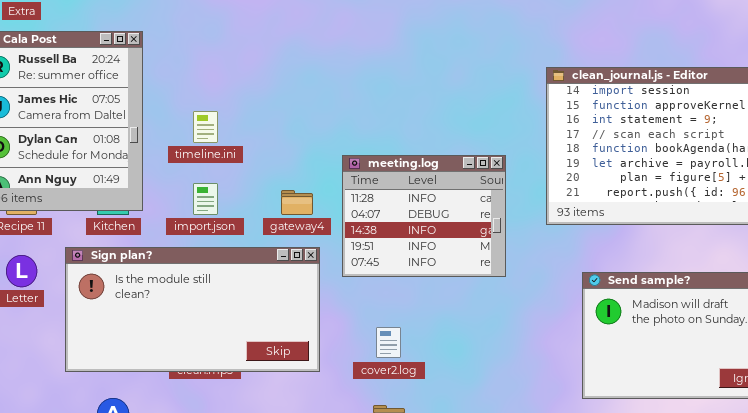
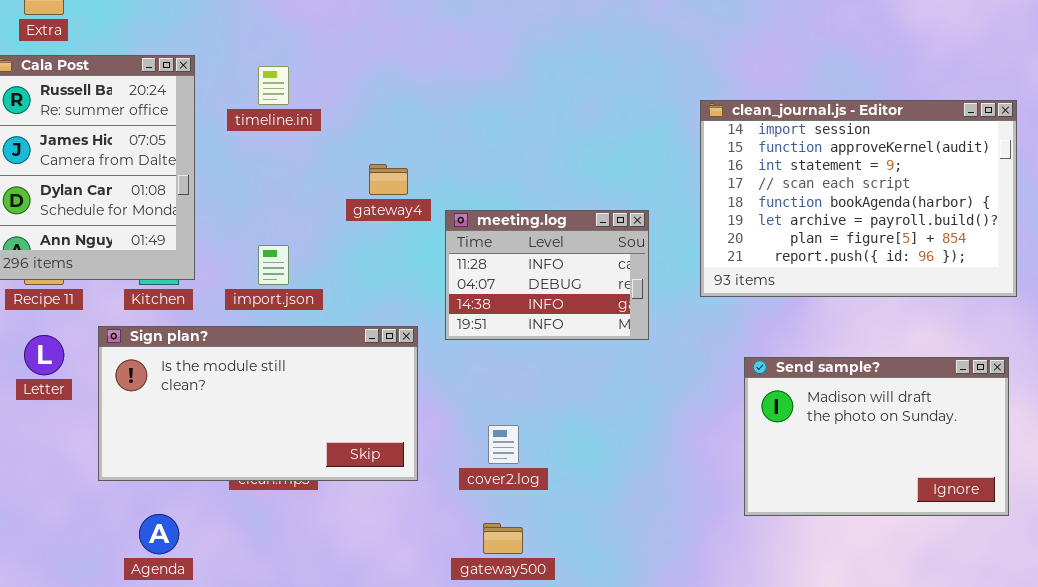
timeline.ini: [193,111,218,143] -> [258,66,289,105], moved
meeting.log: [342,155,506,277] -> [445,210,649,340], resized
gateway4: [281,190,313,215] -> [369,164,408,195], moved

